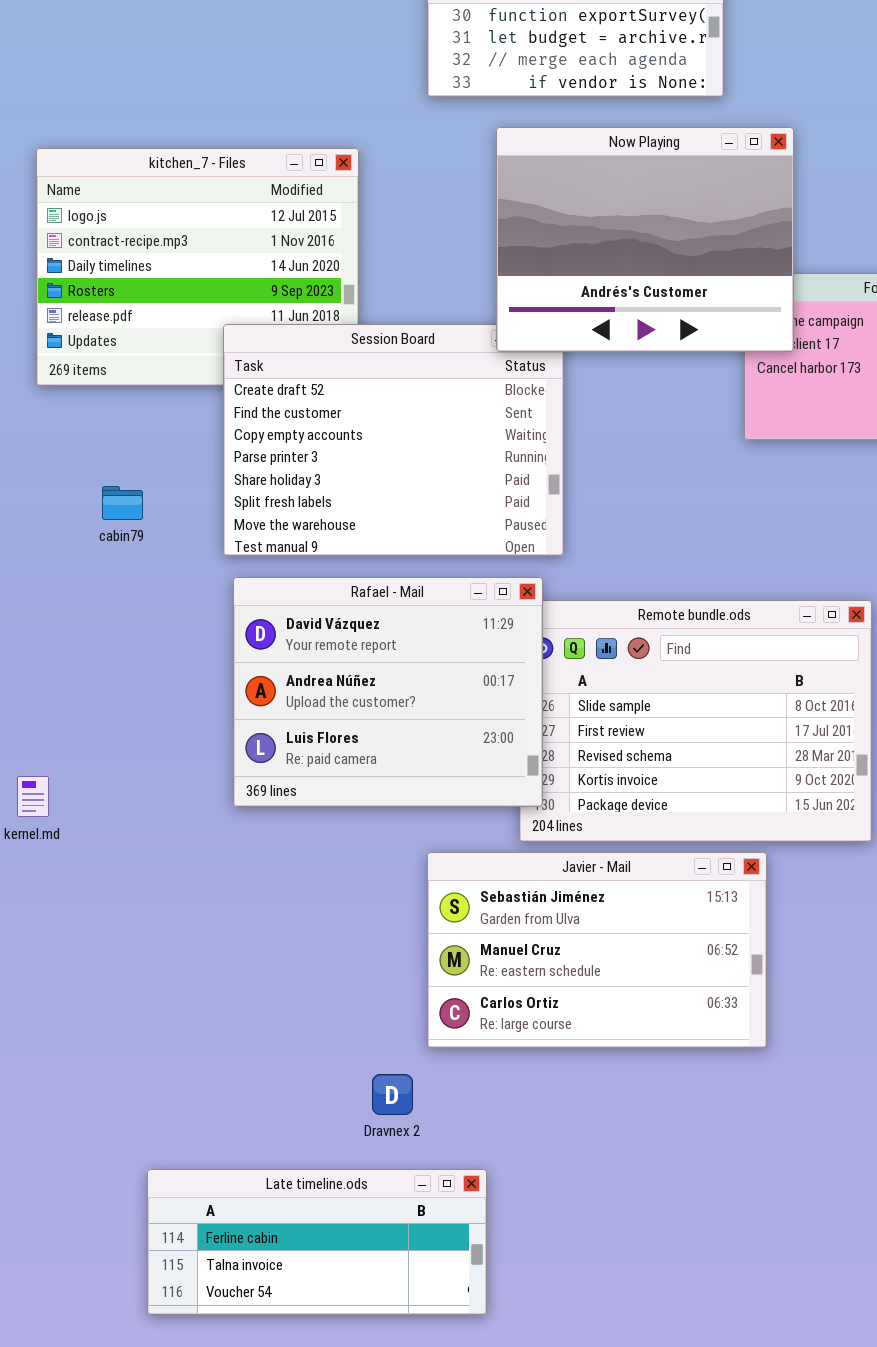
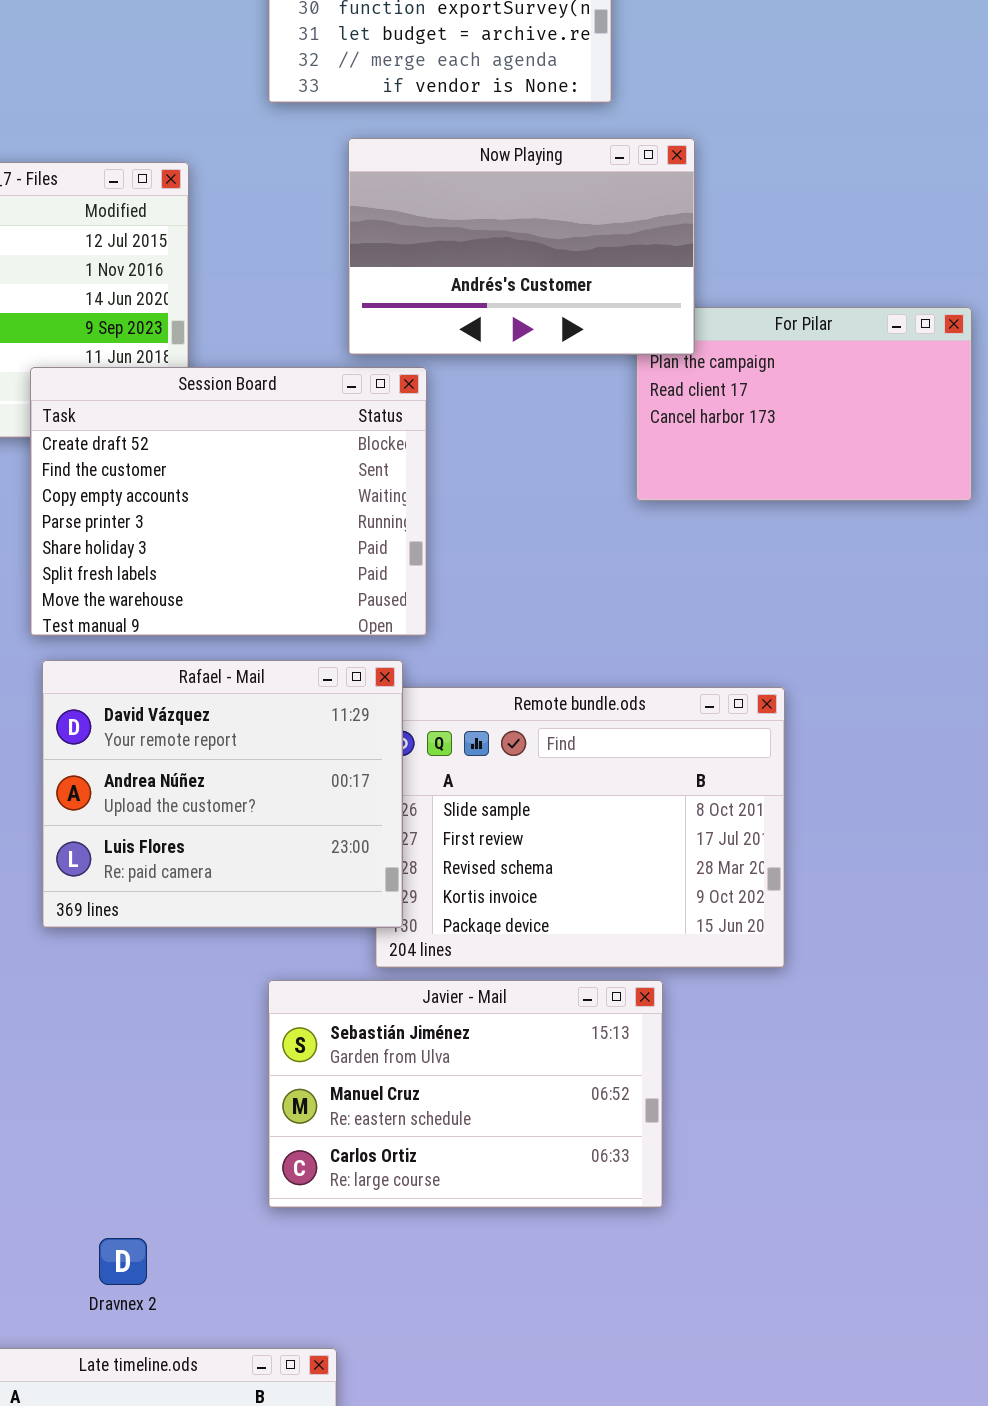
Now Playing: [496,127,794,352] -> [348,138,695,355], resized
Dravnex 2: [372,1074,413,1115] -> [99,1238,147,1285], moved

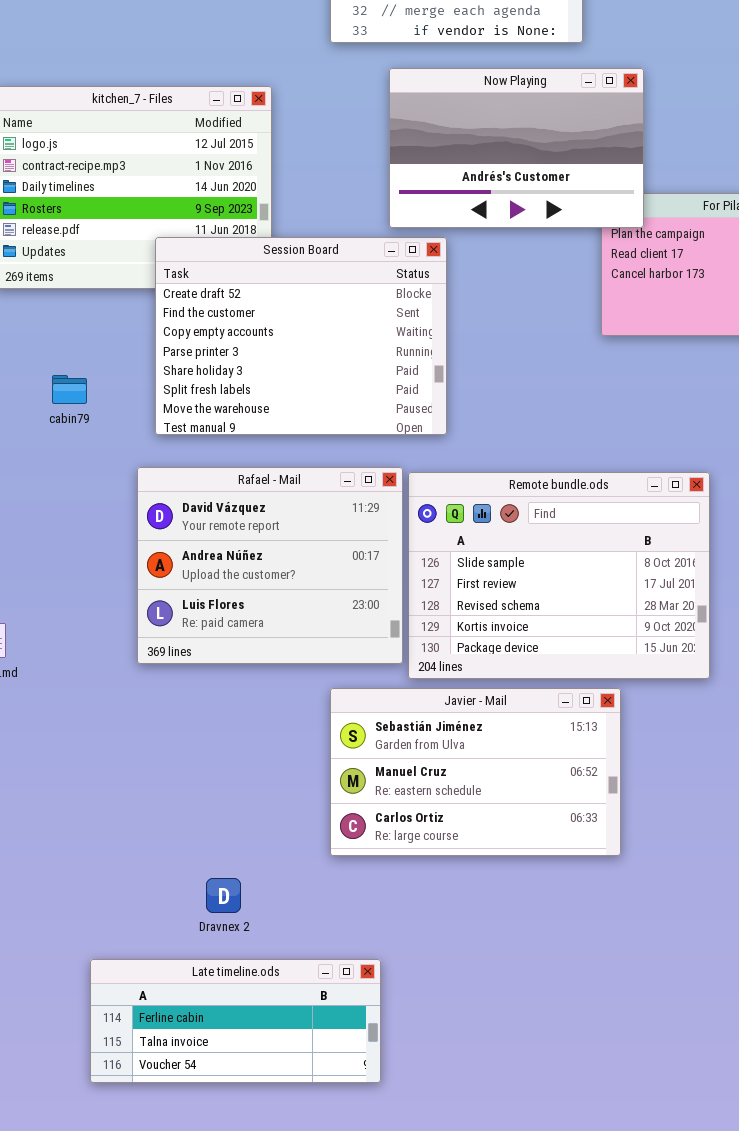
Rafael - Mail: [42,660,403,928] -> [137,467,403,664], moved

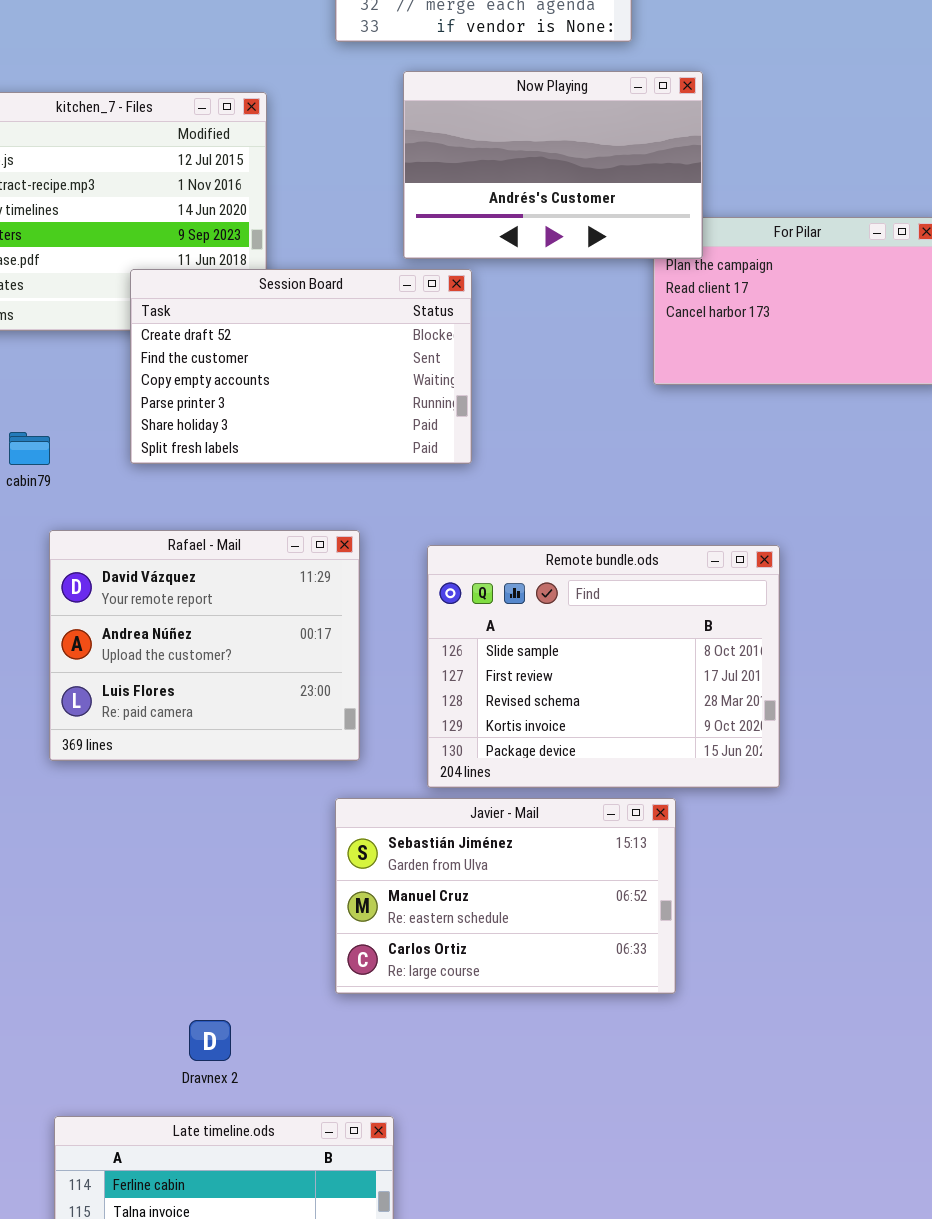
Session Board: [155,237,447,435] -> [130,269,472,464], resized
Rafael - Mail: [137,467,403,664] -> [49,530,360,761], moved

